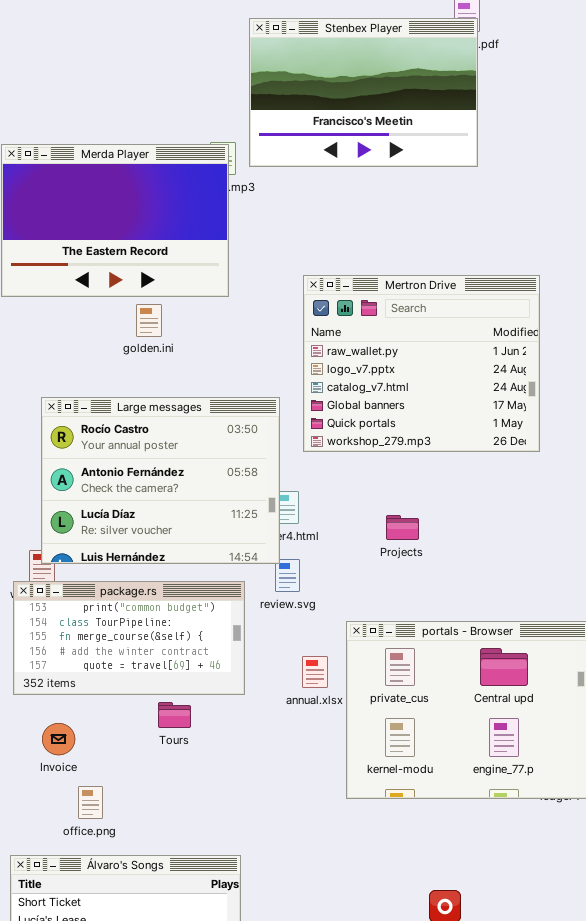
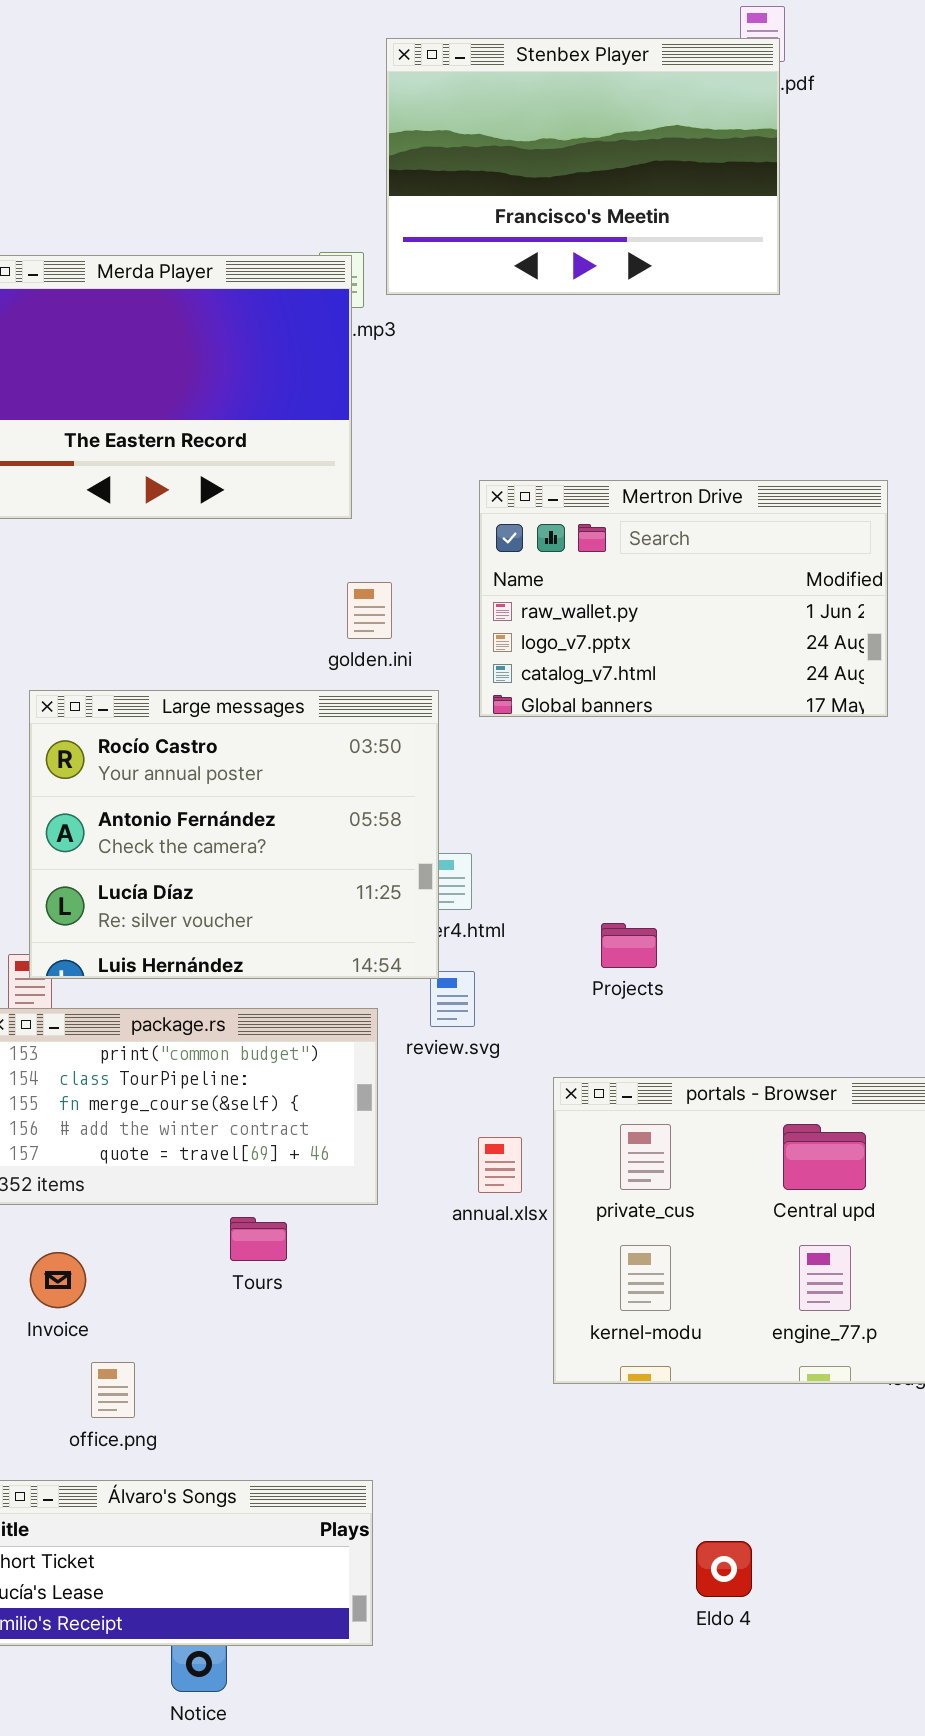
Mertron Drive: [303,275,540,452] -> [479,480,888,717], resized
golden.ini: [136,304,162,337] -> [347,582,392,639], moved
Projects: [386,515,419,540] -> [601,923,657,968], moved

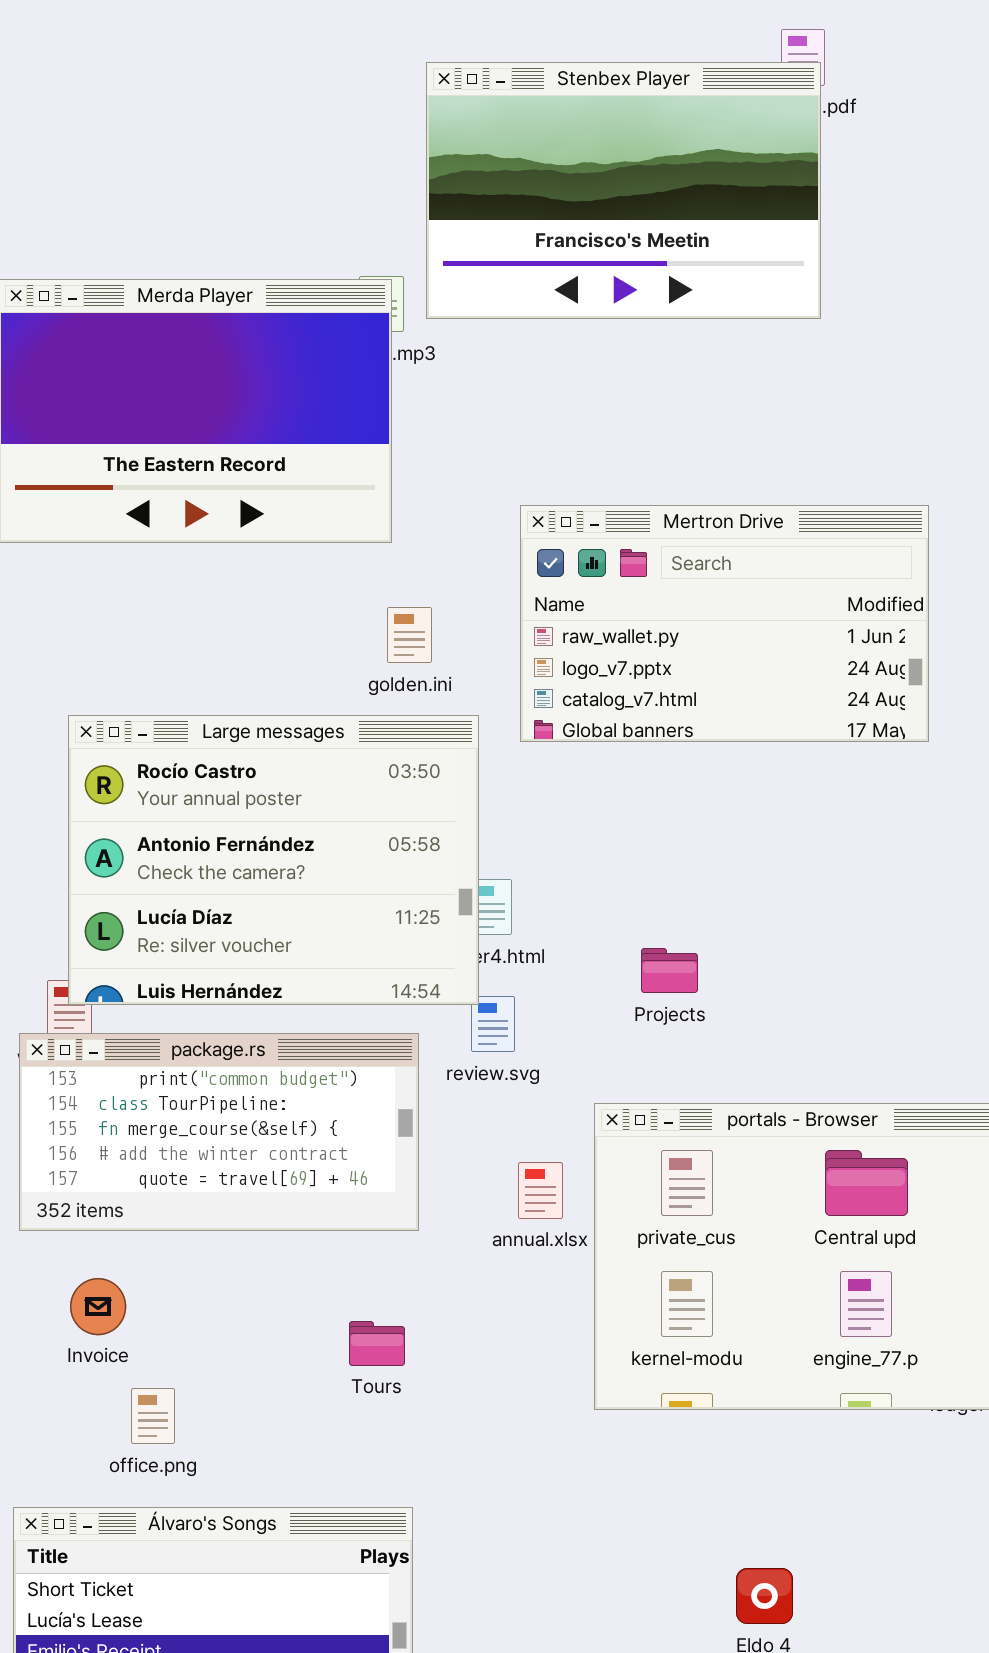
Tours: [230,1217,287,1261] -> [349,1321,405,1366], moved

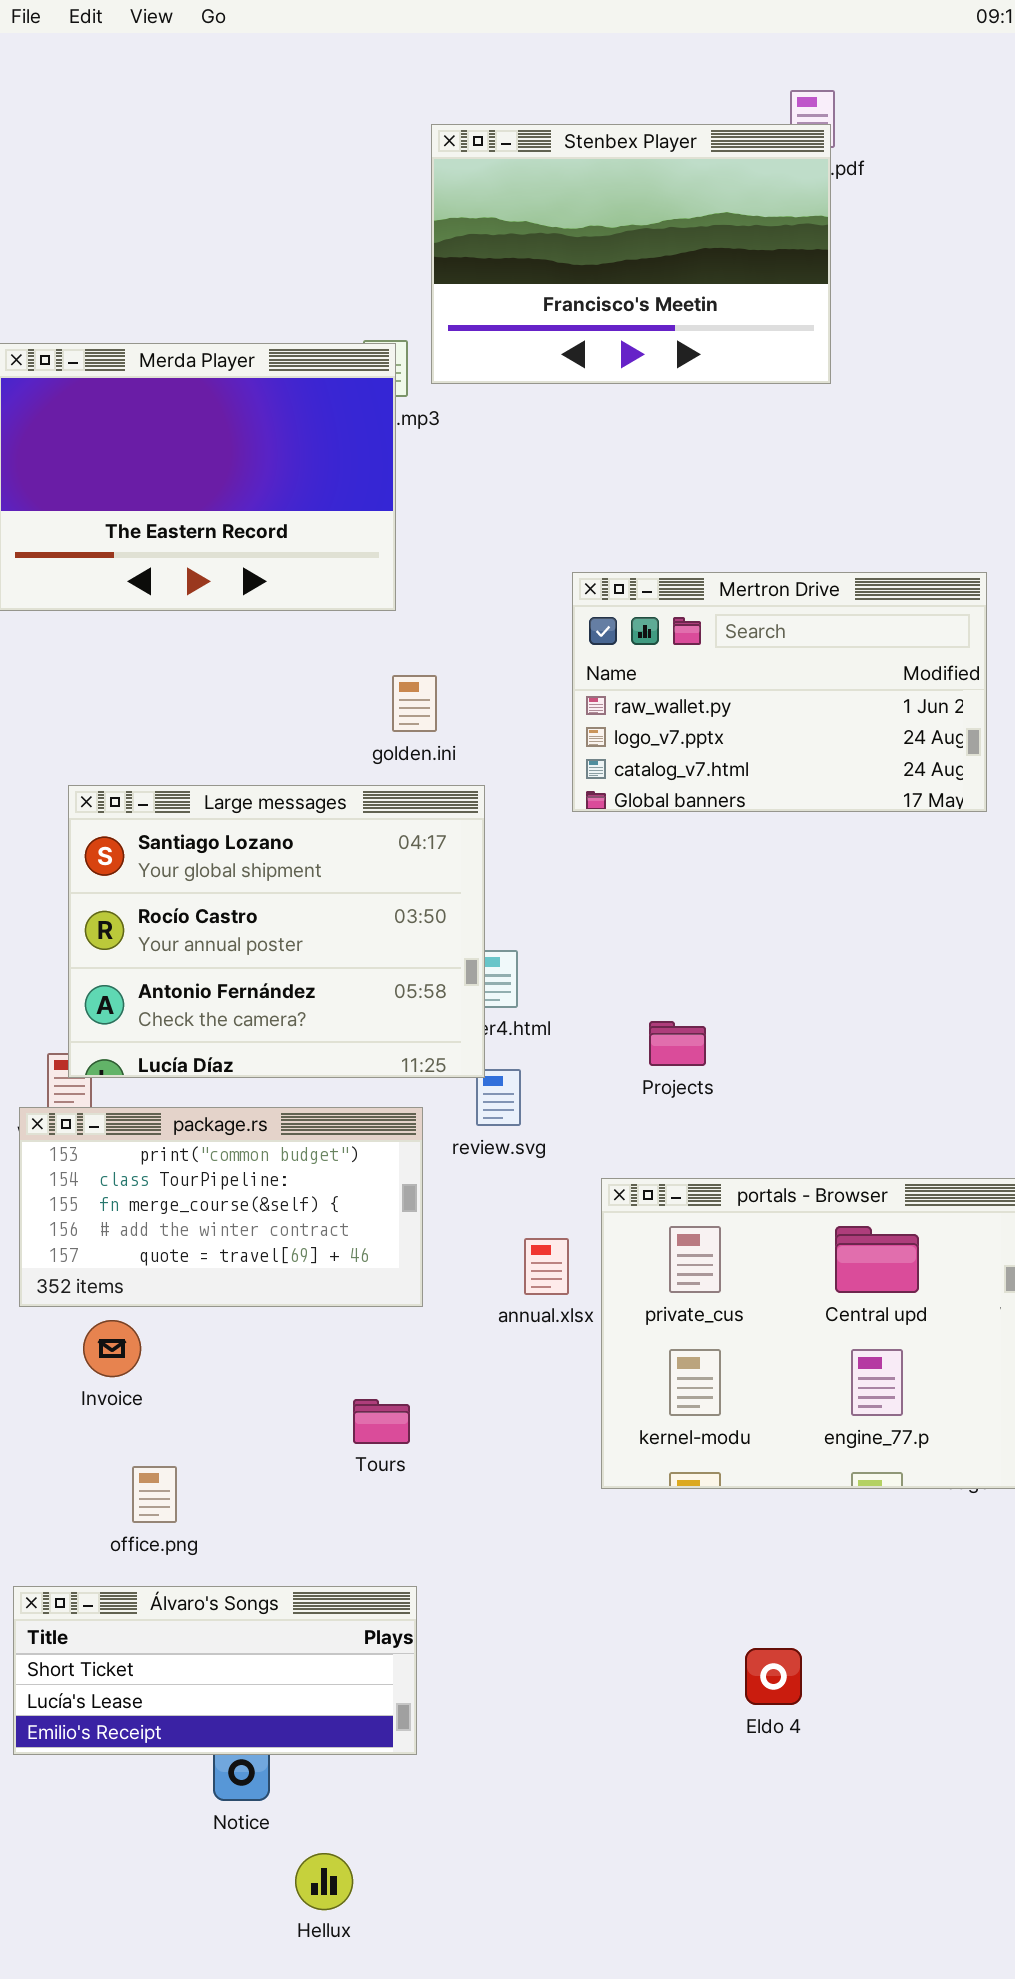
Mertron Drive: [520,505,929,742] -> [572,572,987,812], moved
Large messages: [68,715,479,1005] -> [68,785,485,1078], scrolled up 1 row
Invoice: [70,1278,126,1335] -> [83,1320,141,1377], moved

